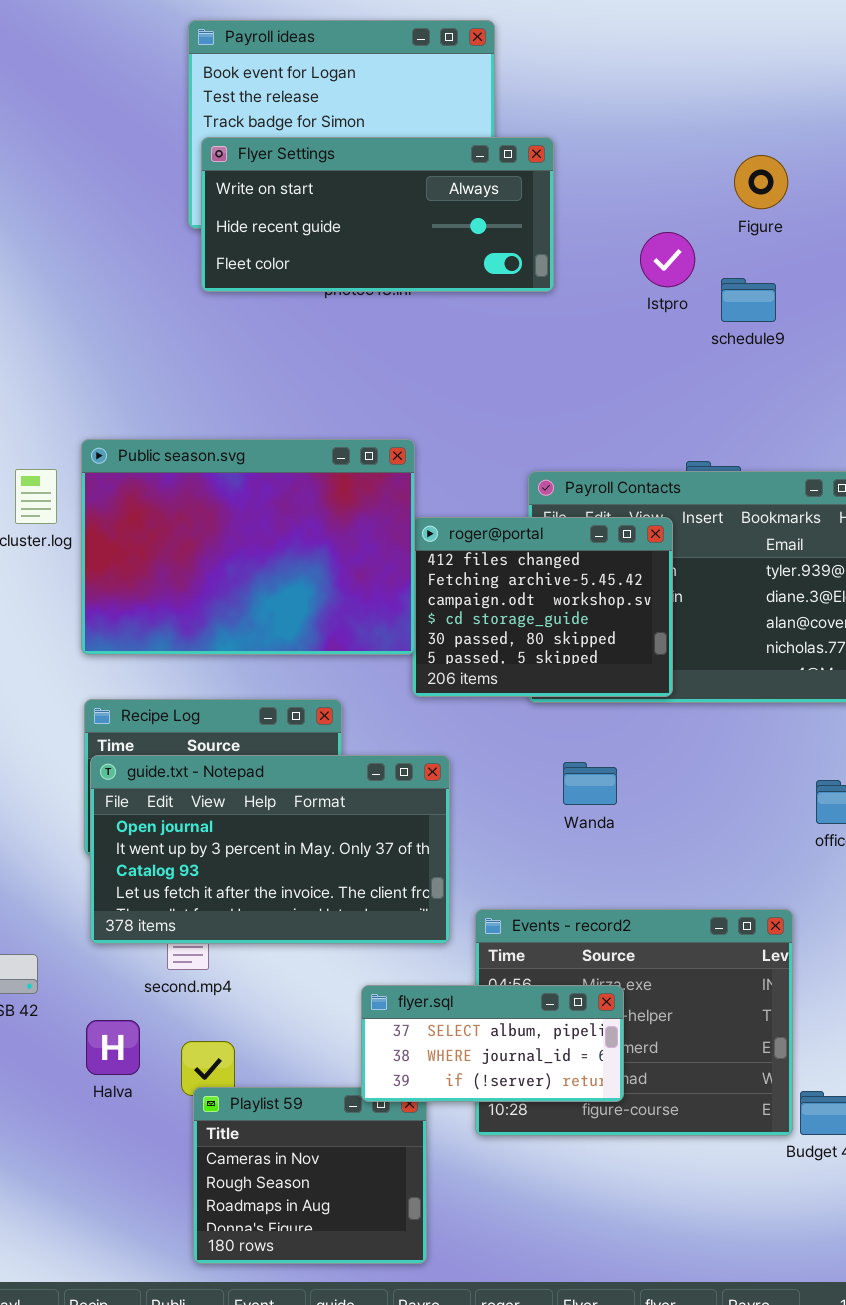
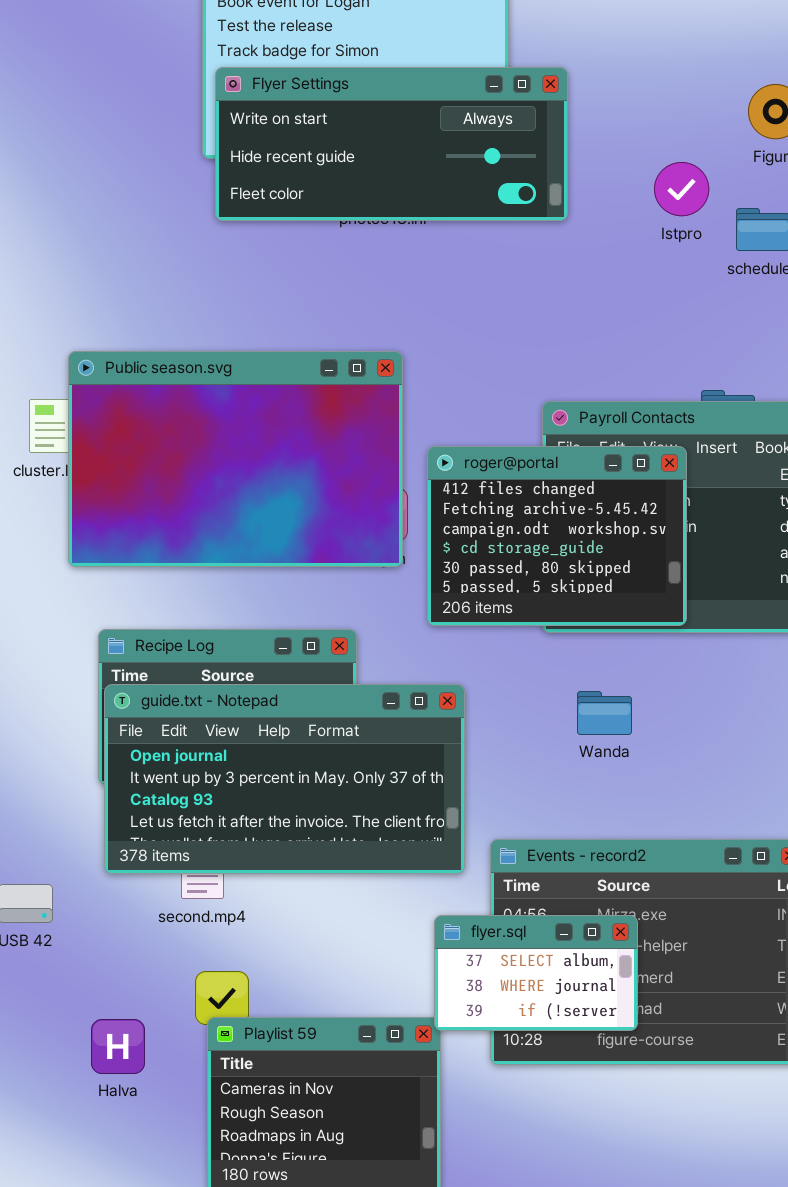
Public season.svg: [81,439,415,655] -> [68,351,403,567], moved
flyer.sql: [361,985,624,1102] -> [434,915,638,1031], resized
Halva: [86,1020,140,1075] -> [91,1019,145,1074], moved

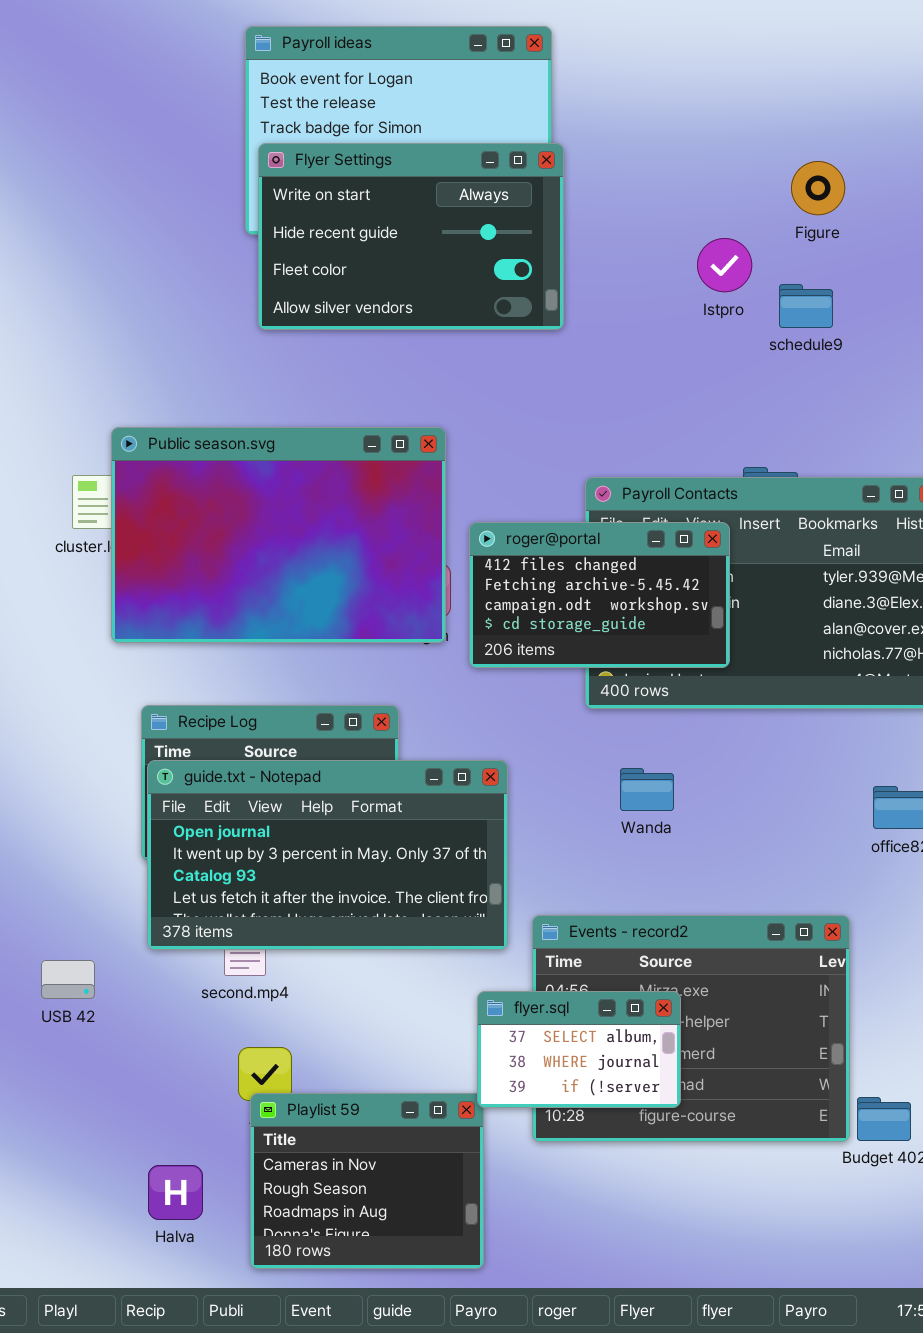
Flyer Settings: [215,67,568,221] -> [258,143,564,330], resized
roger@portal: [427,446,687,626] -> [469,522,730,668], resized
Halva: [91,1019,145,1074] -> [148,1165,203,1220], moved

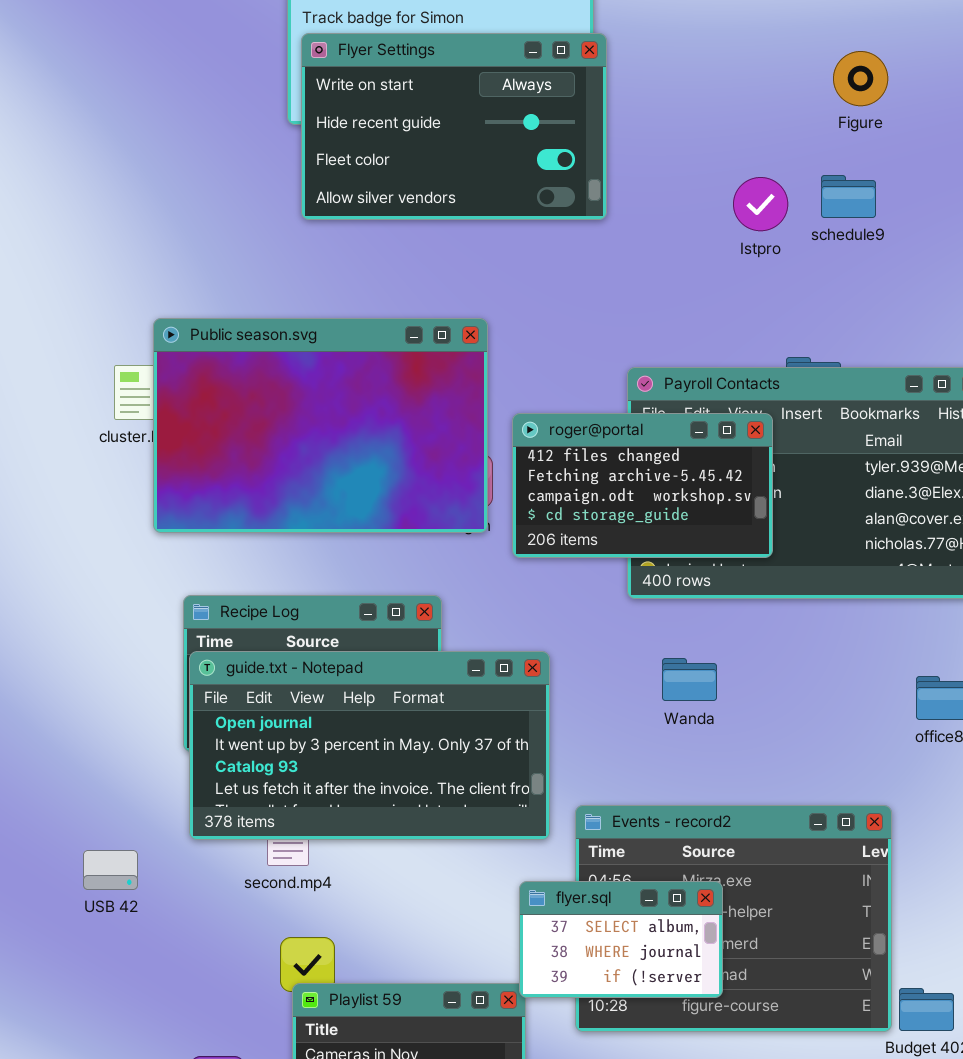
Istpro: [697,238,752,292] -> [733,177,788,231], moved

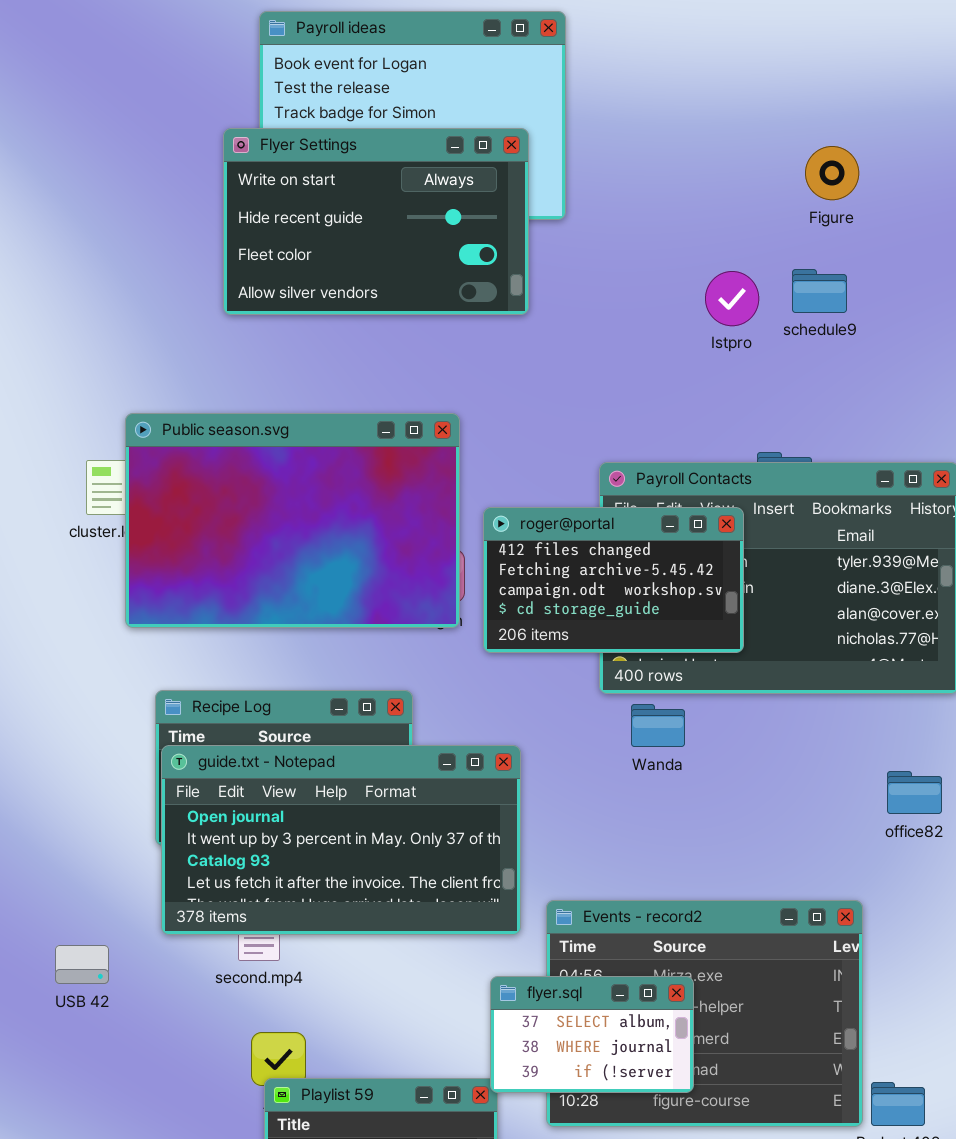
Flyer Settings: [301,33,607,220] -> [223,128,529,315], moved
Wanda: [662,658,717,701] -> [631,704,685,747], moved

